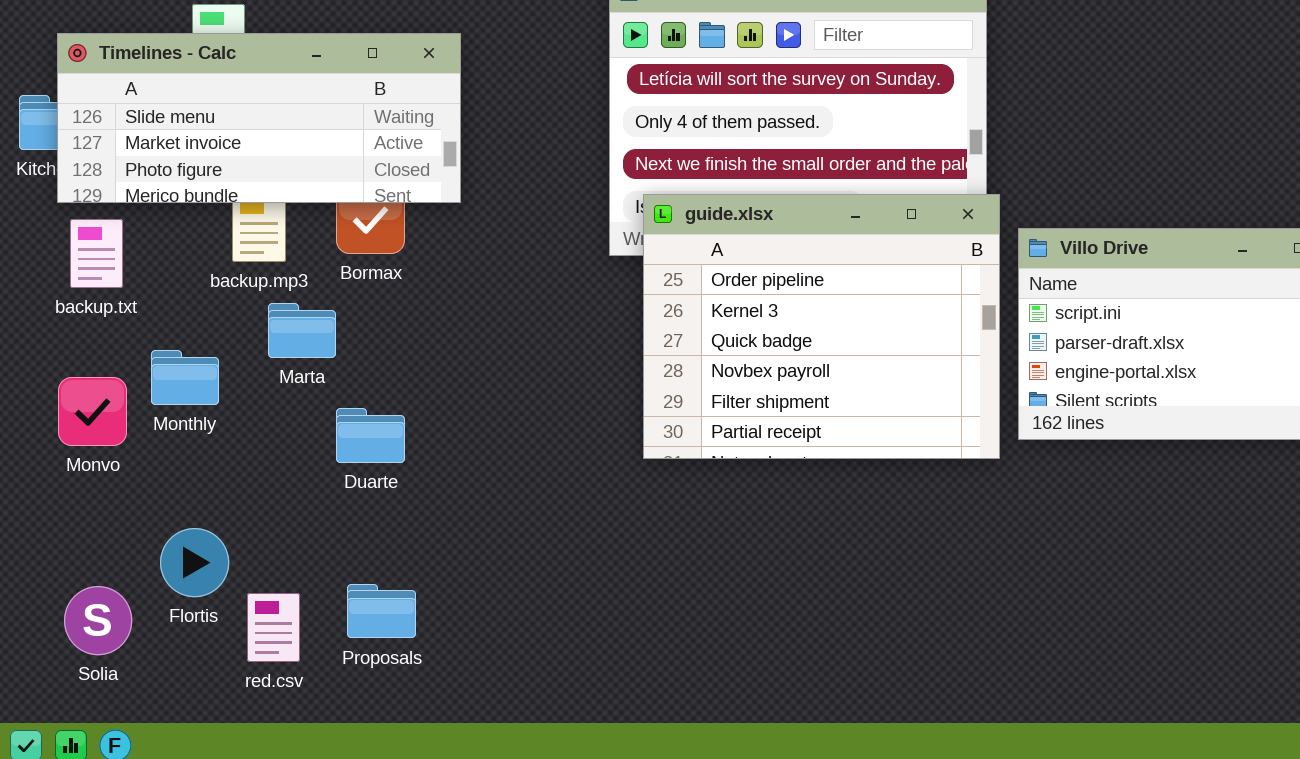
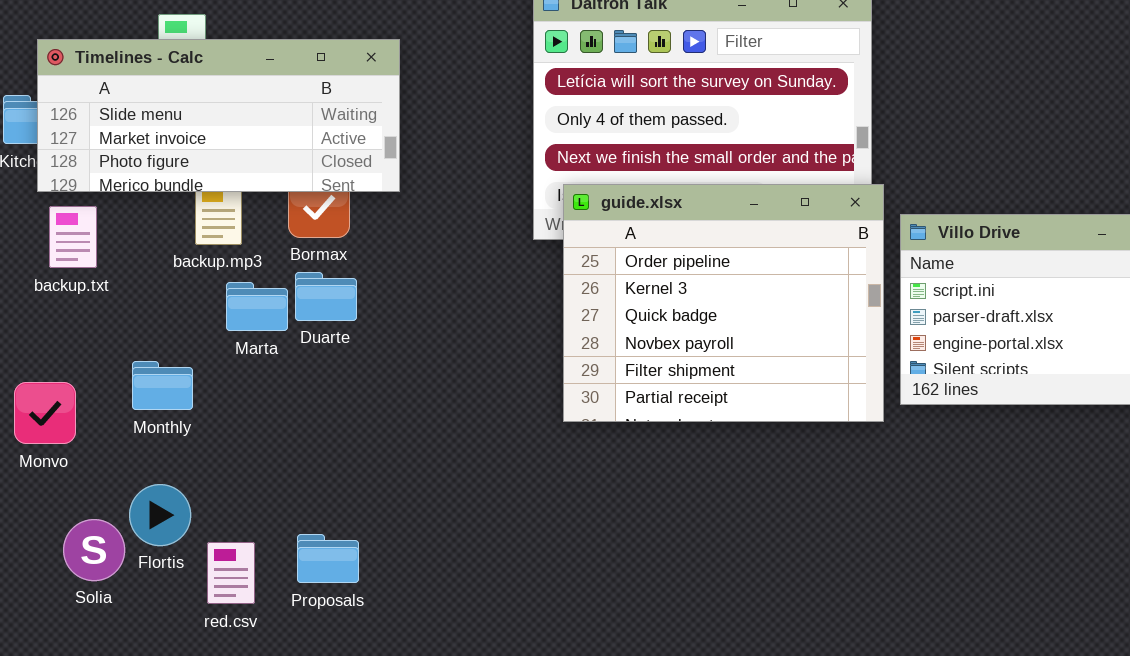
Monthly: [151,350,219,405] -> [132,361,193,410], moved
Monvo: [58,377,127,446] -> [14,382,76,444], moved
Duarte: [336,408,405,463] -> [295,272,357,321], moved
Solia: [64,586,132,655] -> [63,519,125,581], moved

